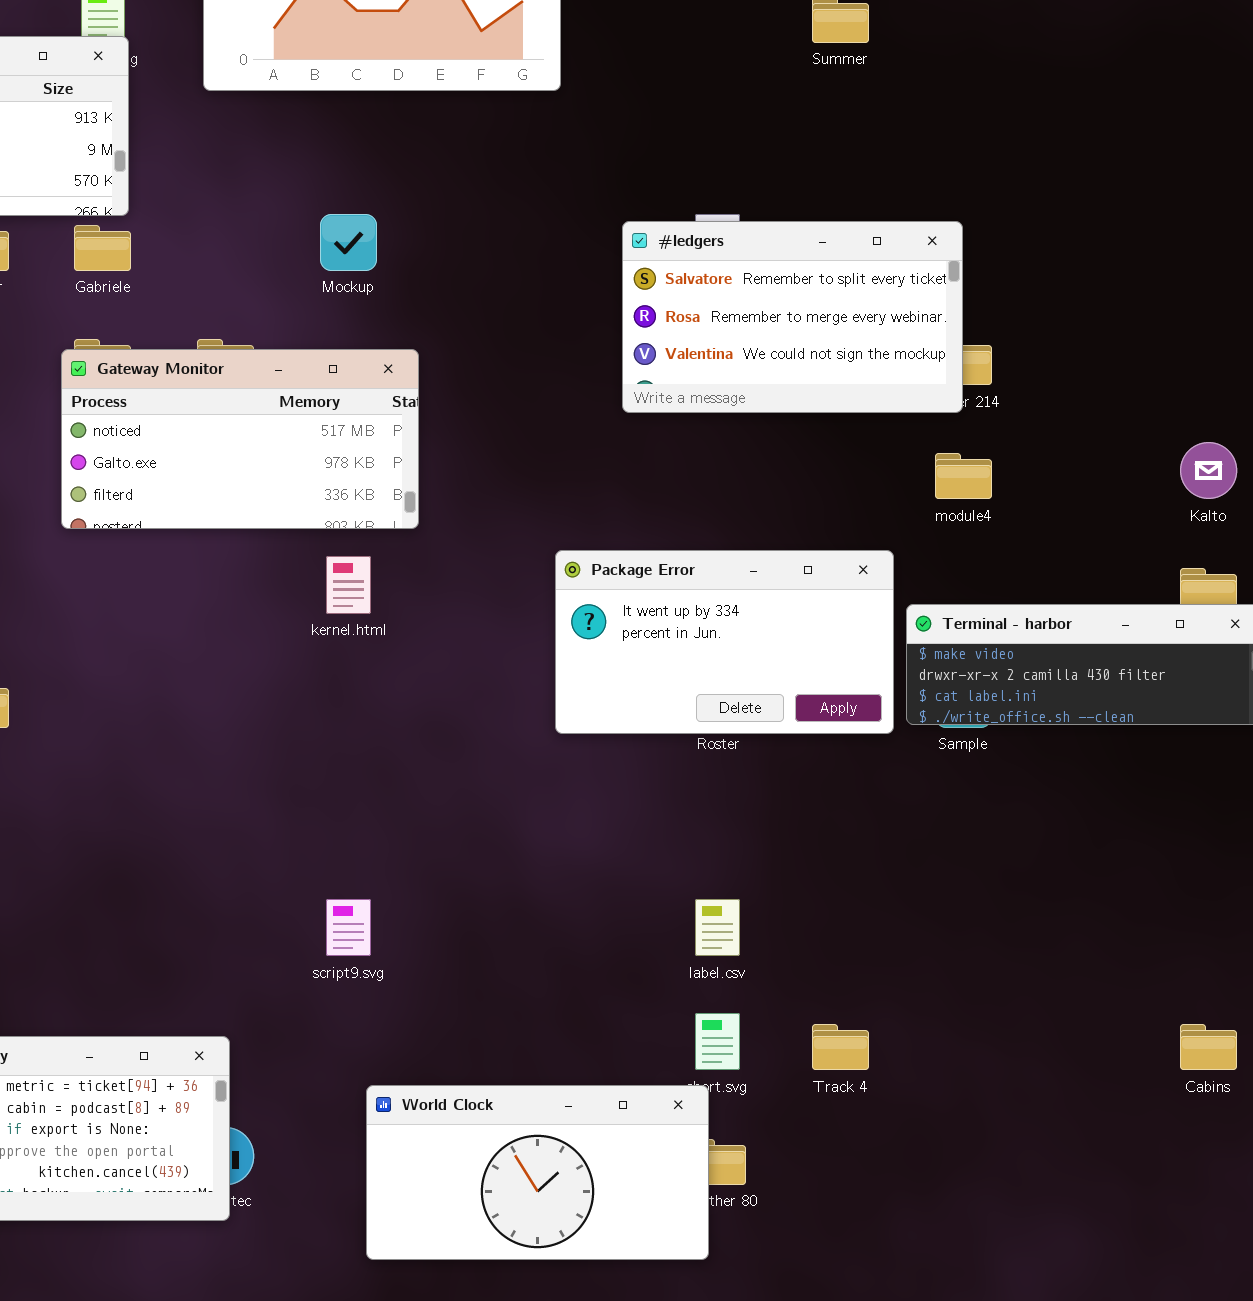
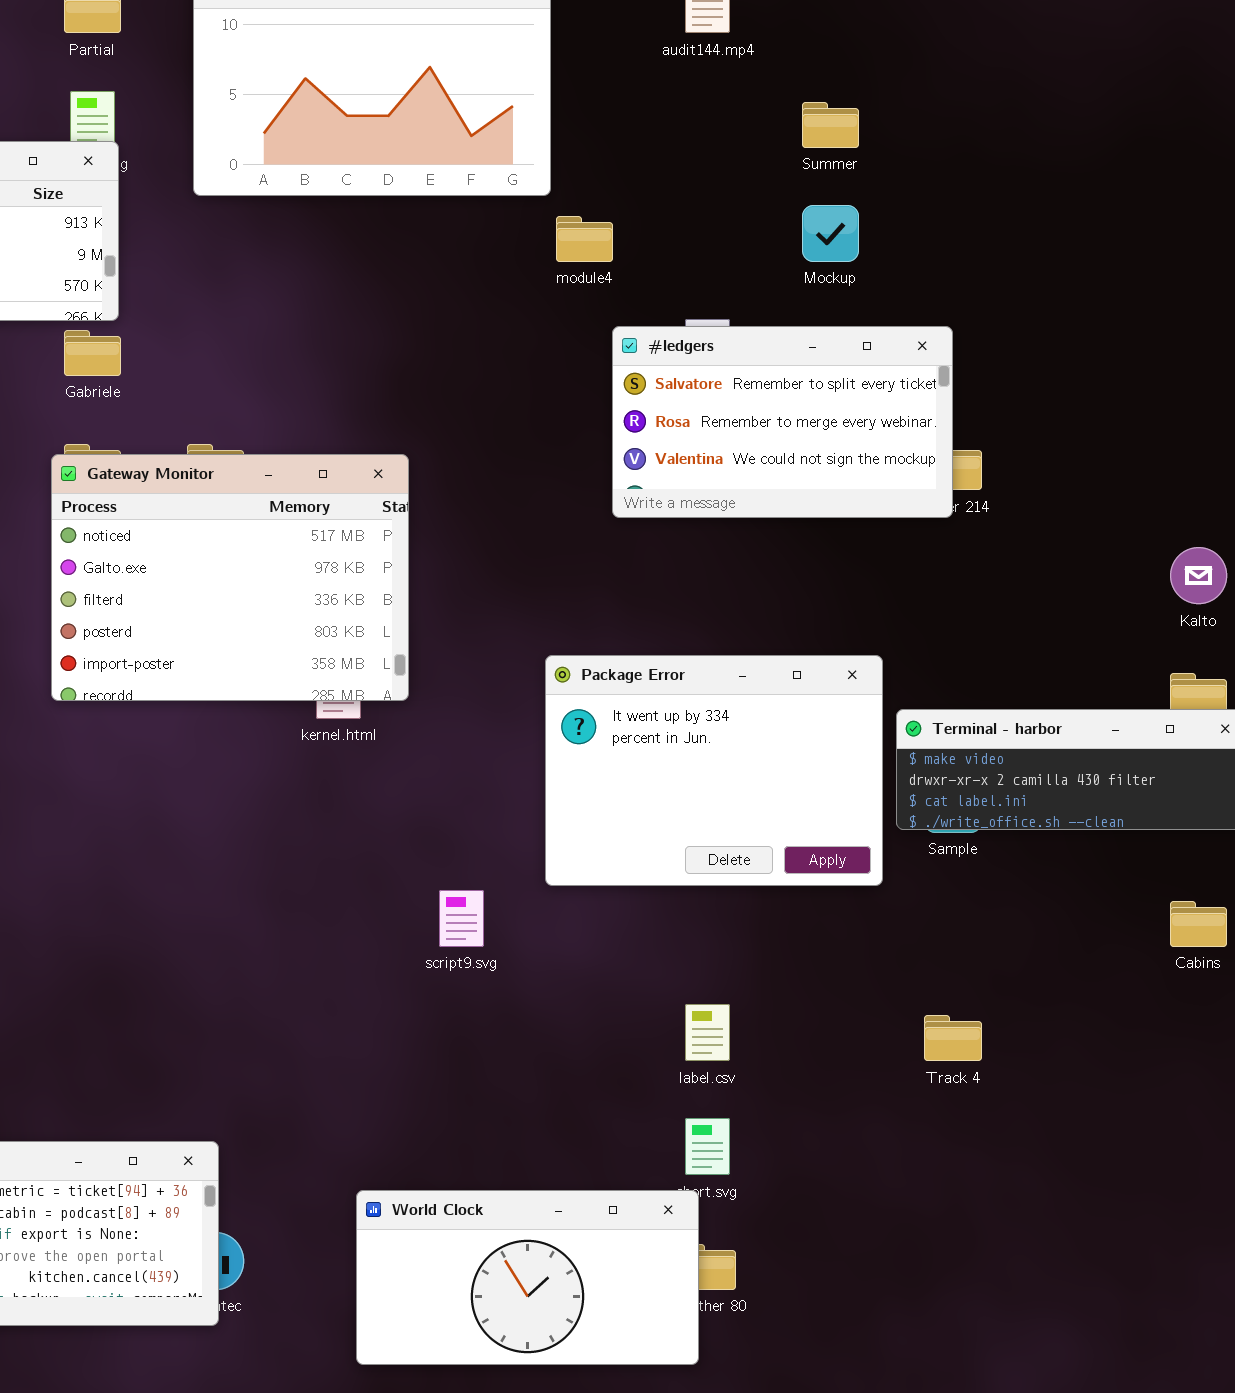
Mockup: [320,214,377,271] -> [802,205,859,262], moved
Gateway Monitor: [61,349,419,529] -> [51,454,409,701], resized
module4: [935,453,992,499] -> [556,216,613,262], moved
Package Error: [555,550,894,734] -> [545,655,883,886], resized
script9.svg: [326,899,371,956] -> [439,890,484,947], moved
Track 4: [812,1024,869,1070] -> [924,1015,982,1061], moved
Cabins: [1180,1024,1237,1070] -> [1170,901,1227,947], moved

